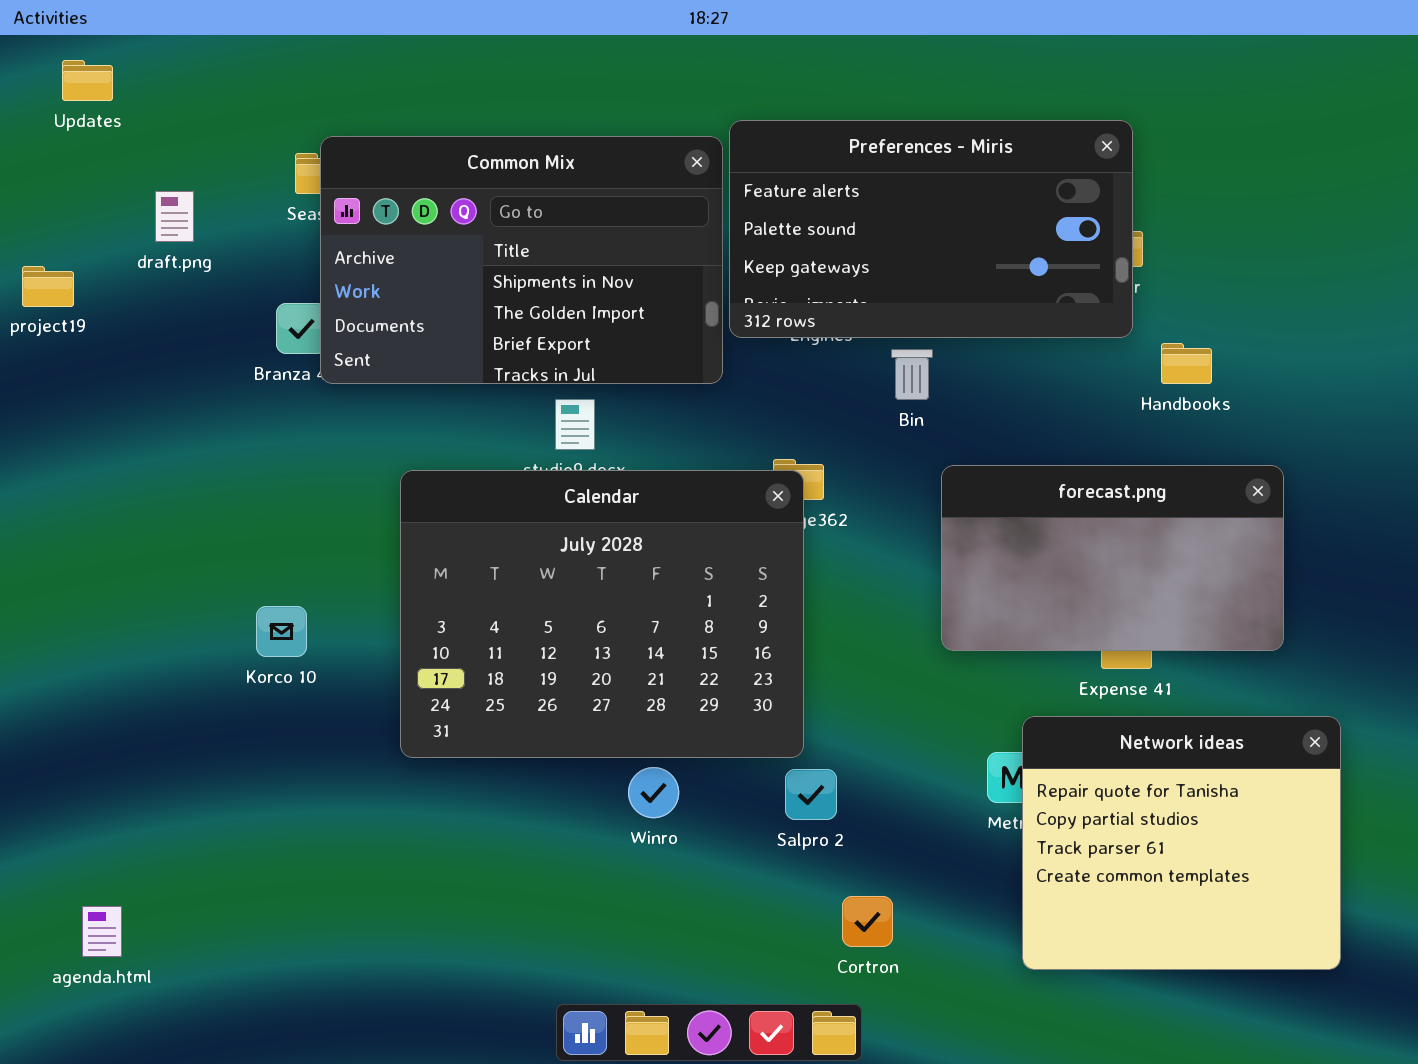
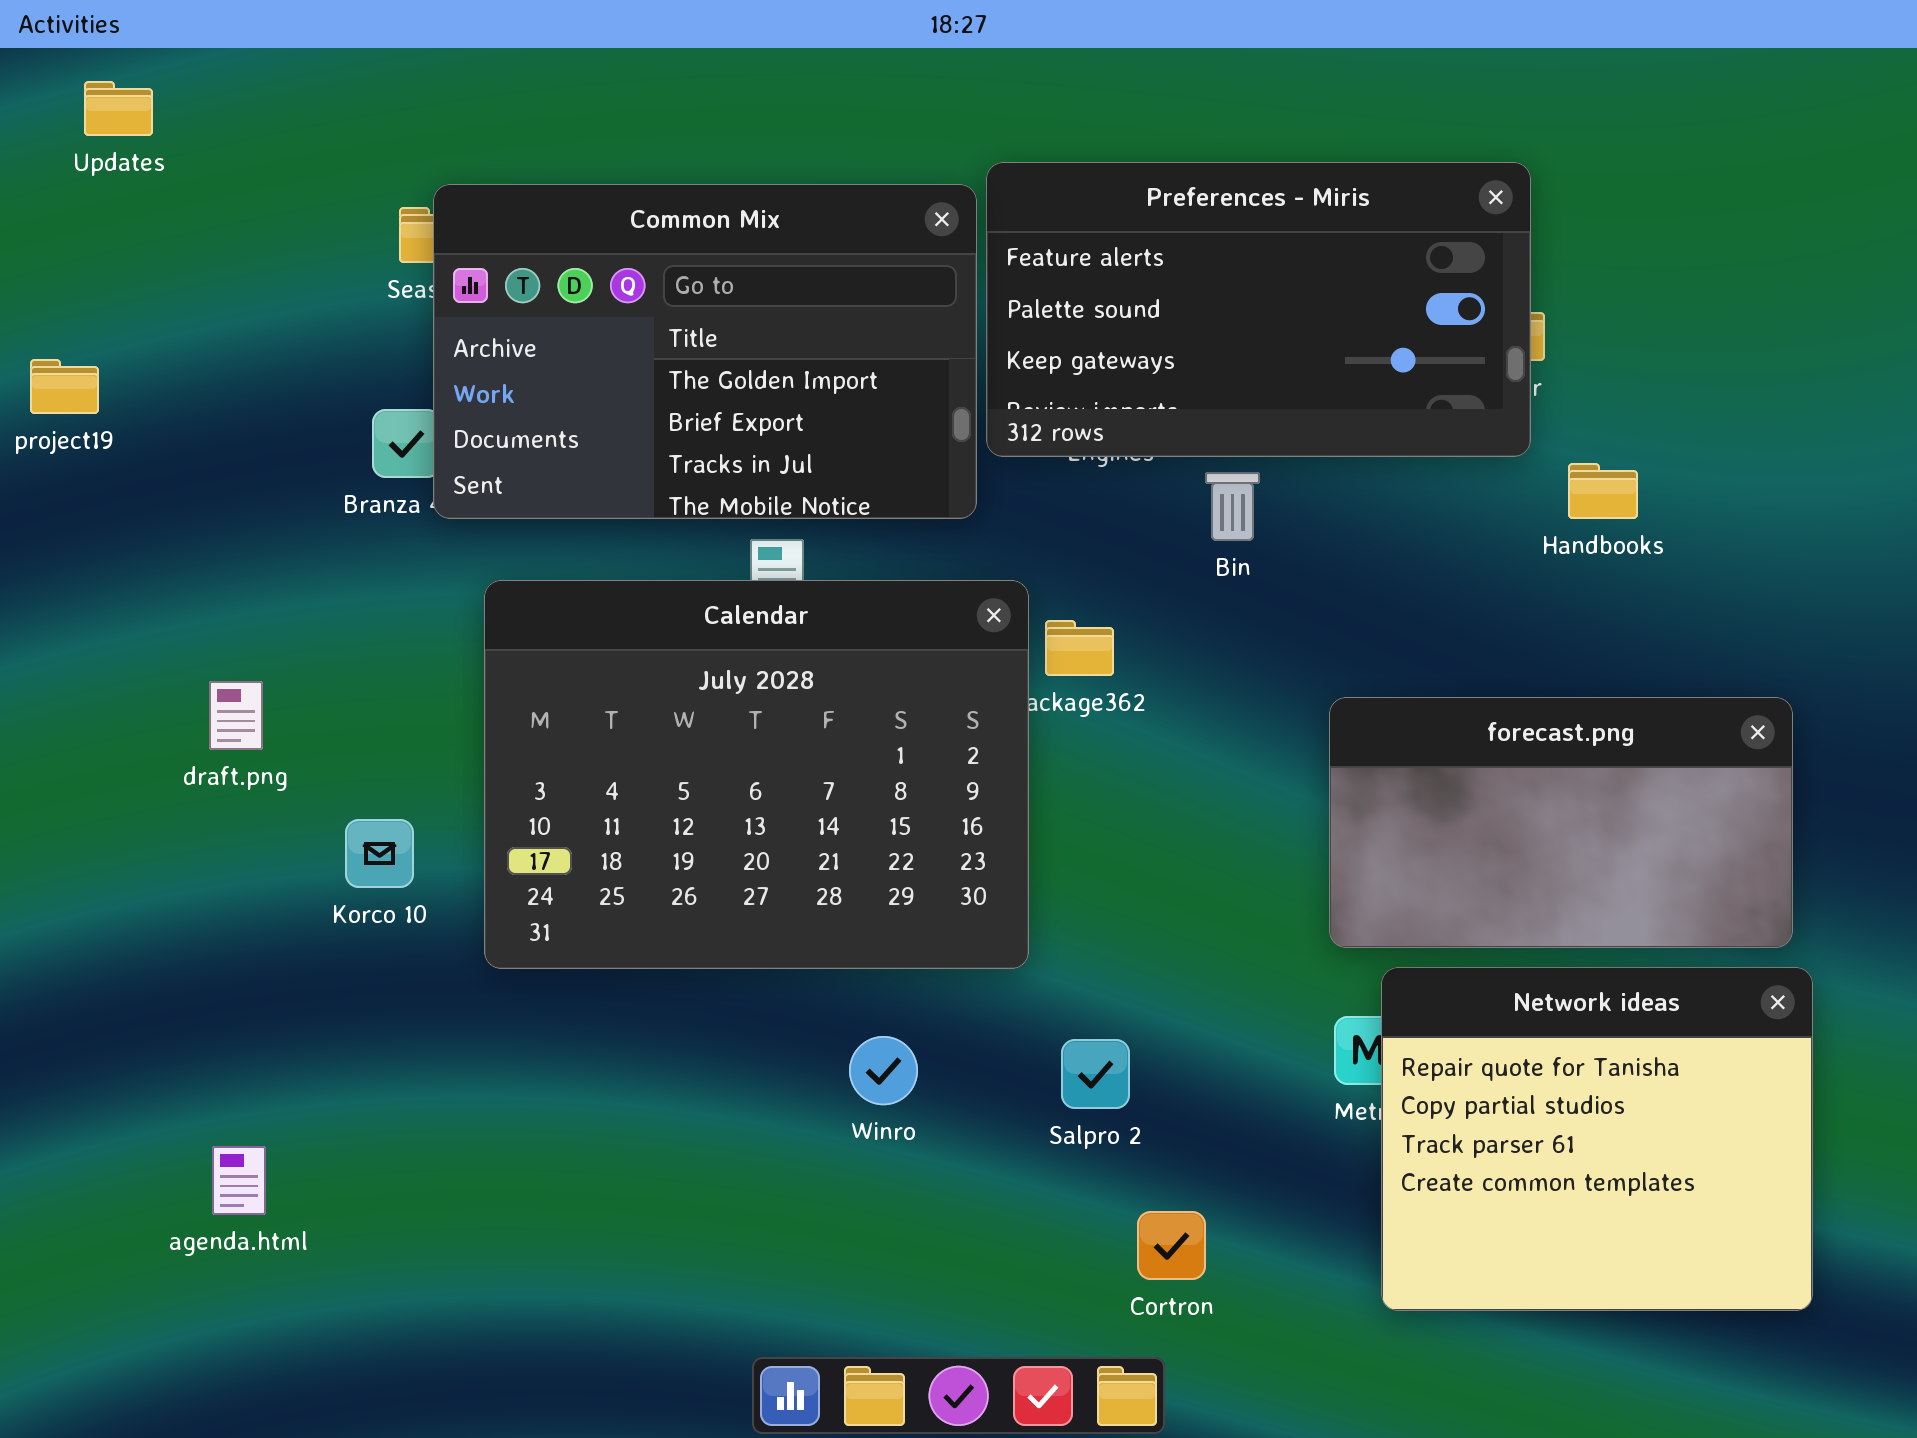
Common Mix: [320,136,723,384] -> [433,184,977,519], scrolled down 1 row
draft.png: [155,191,194,242] -> [209,681,263,750], moved
forecast.png: [941,465,1284,651] -> [1329,697,1793,948], moved
Calendar: [400,470,804,758] -> [484,580,1029,969], moved
agenda.html: [82,906,122,957] -> [212,1146,266,1215], moved

